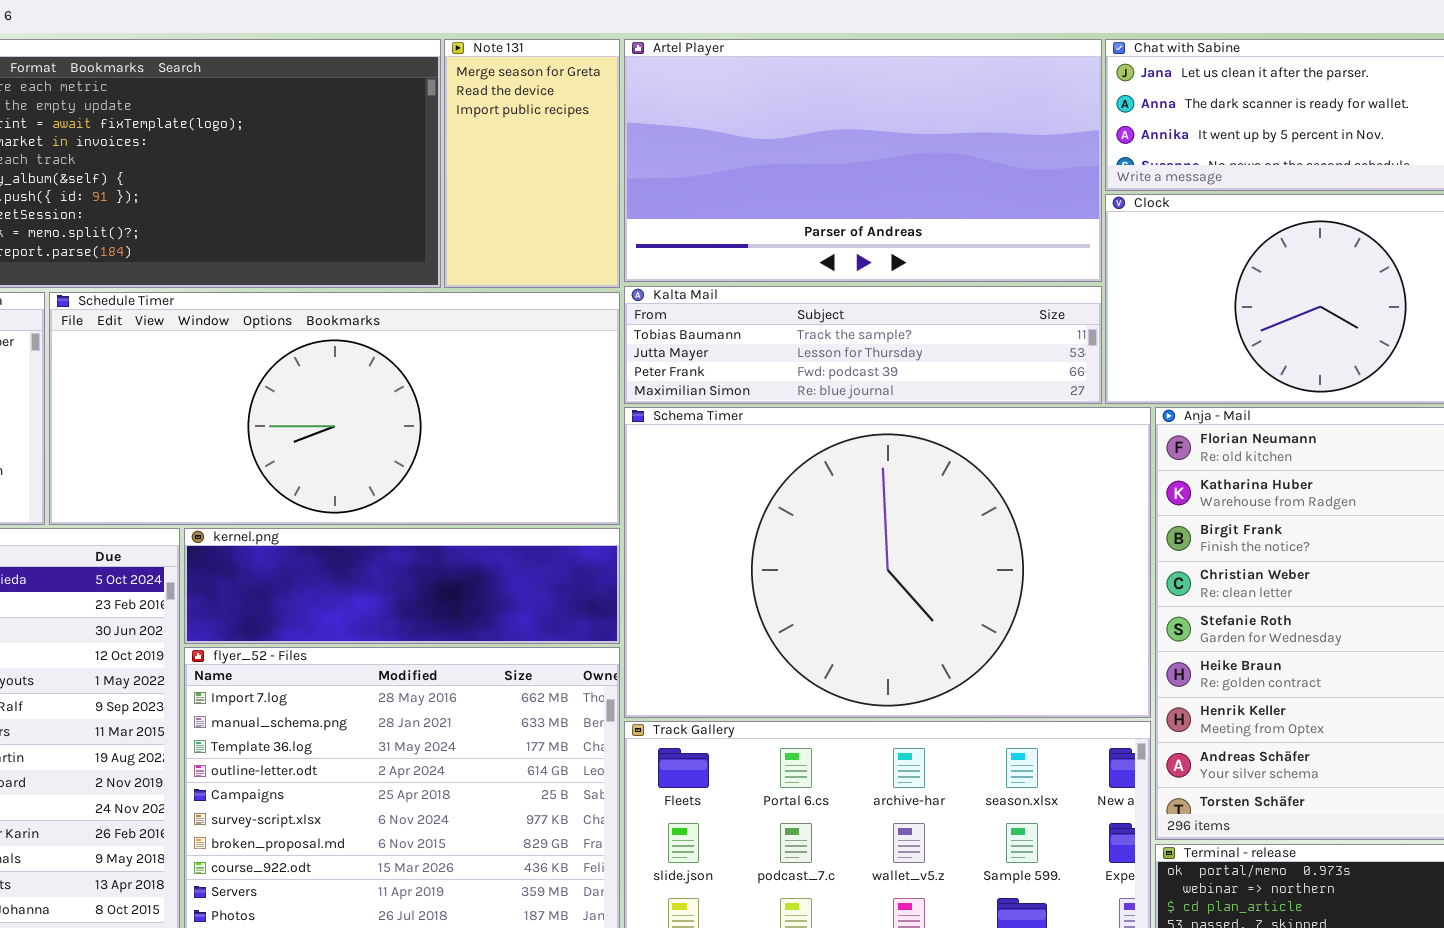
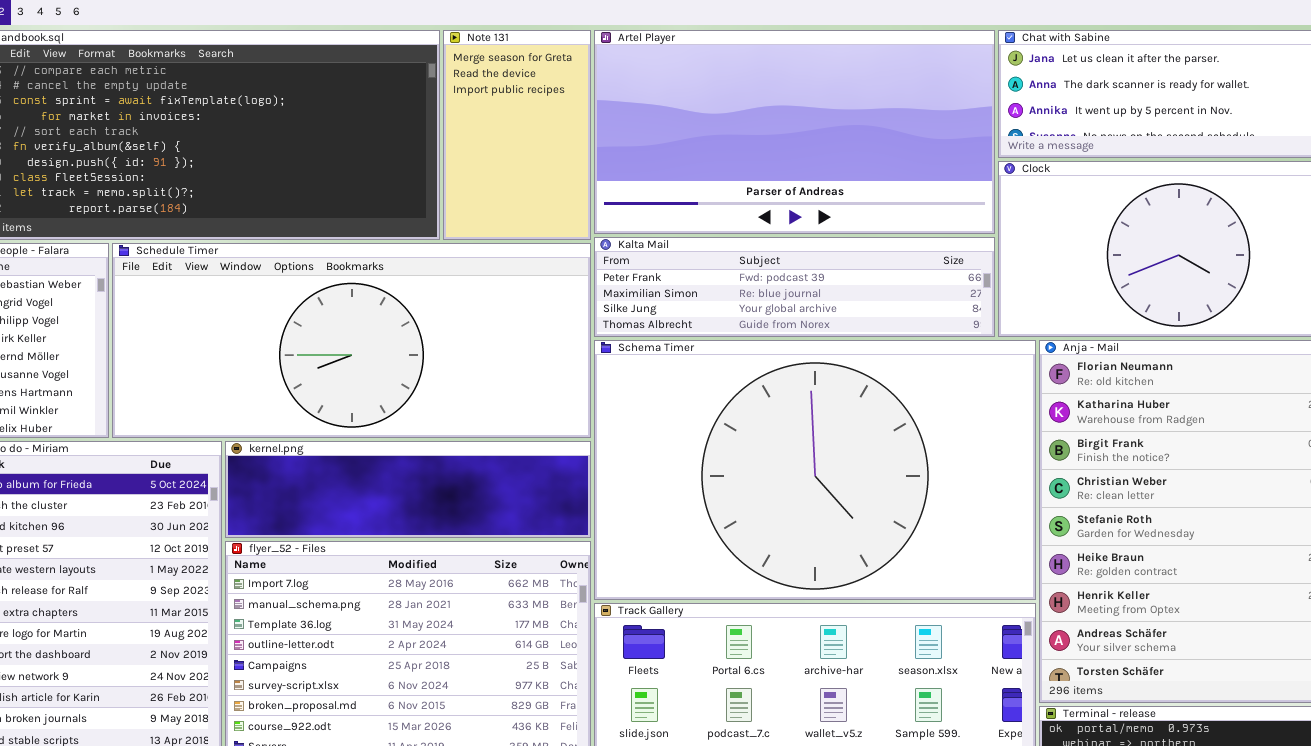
Kalta Mail: [624,286,1102,404] -> [594,237,995,337], scrolled down 2 rows

